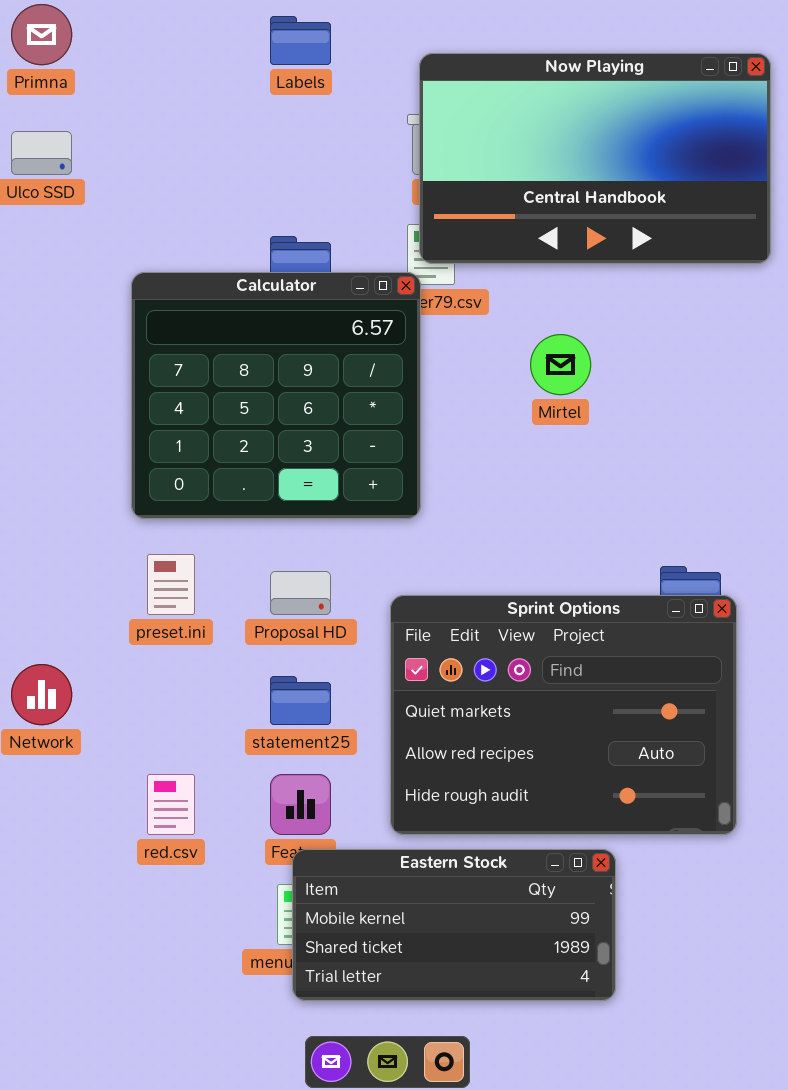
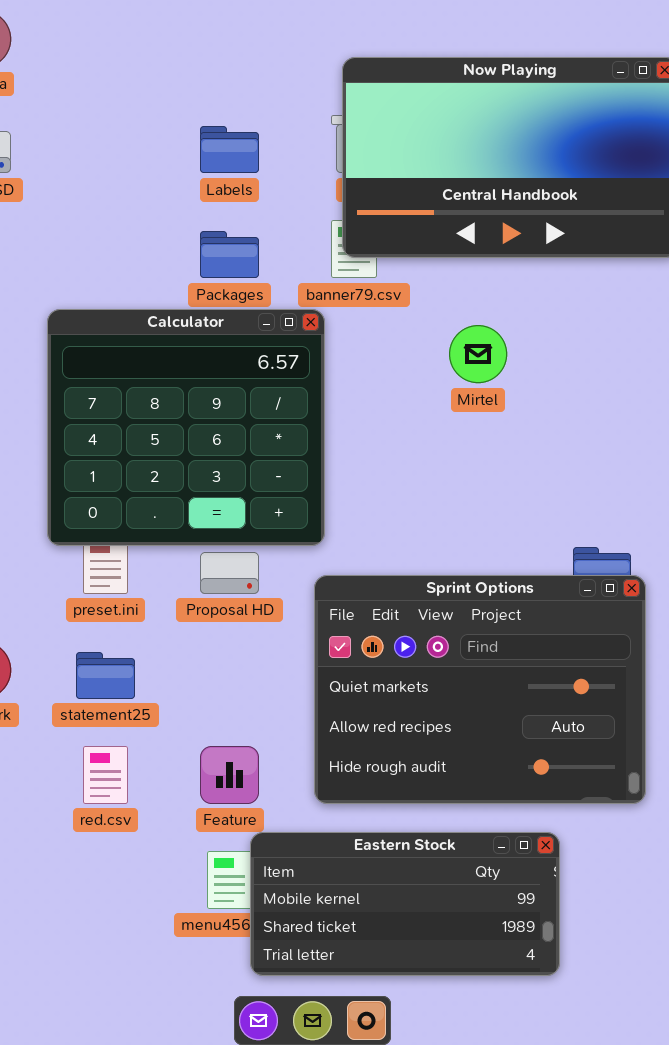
Labels: [270,16,331,65] -> [200,126,259,173], moved
Calculator: [131,272,421,519] -> [47,309,325,546], moved
statement25: [270,676,331,725] -> [76,652,135,699], moved
Eastern Stock: [292,849,616,1001] -> [250,832,560,976], moved

